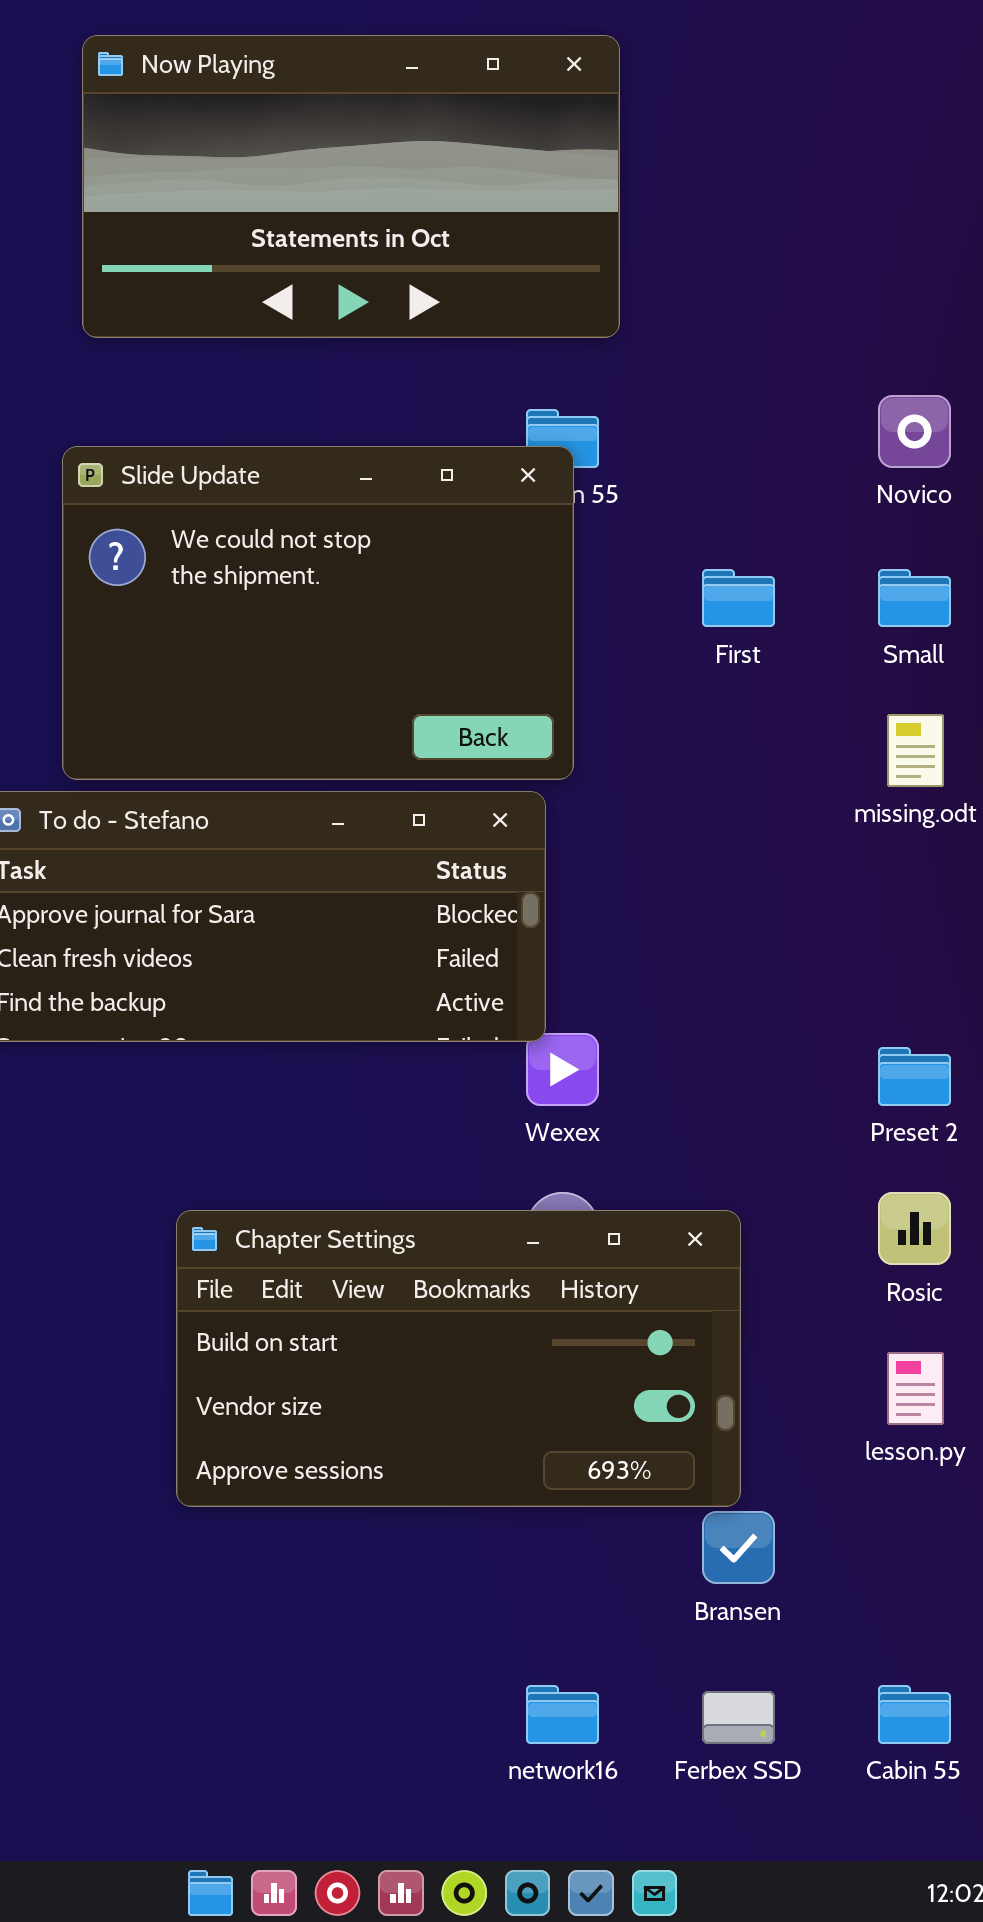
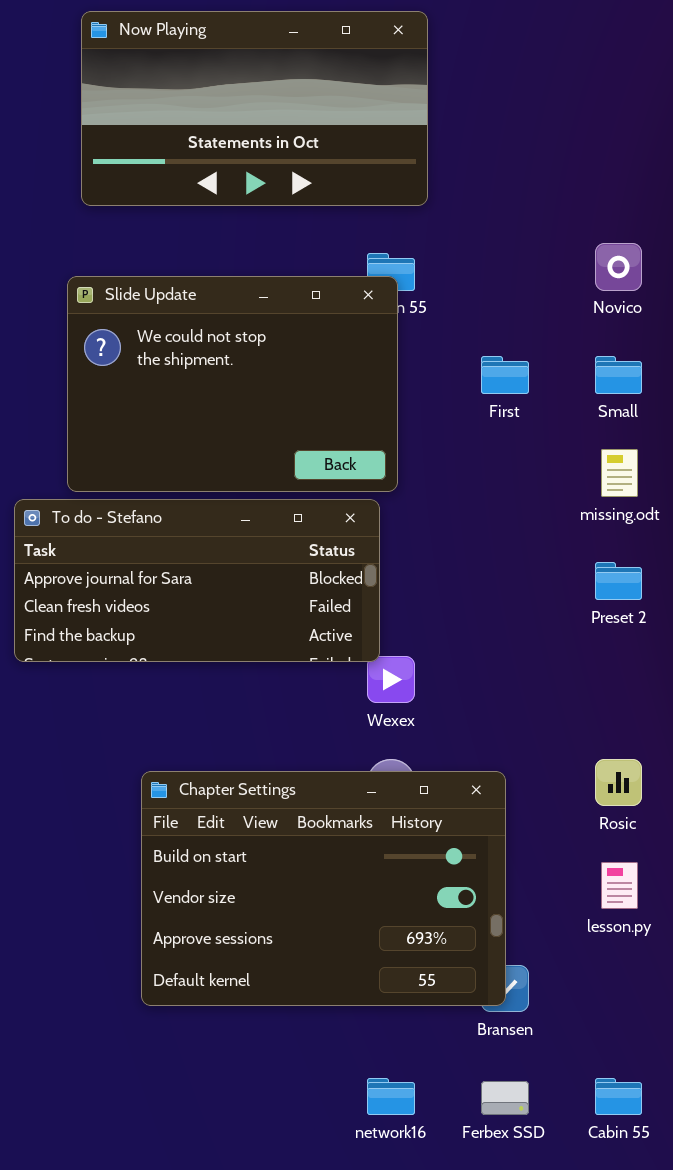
Preset 2: [878,1047,951,1106] -> [595,562,642,600], moved
Chapter Settings: [176,1210,741,1507] -> [141,771,506,1006], resized

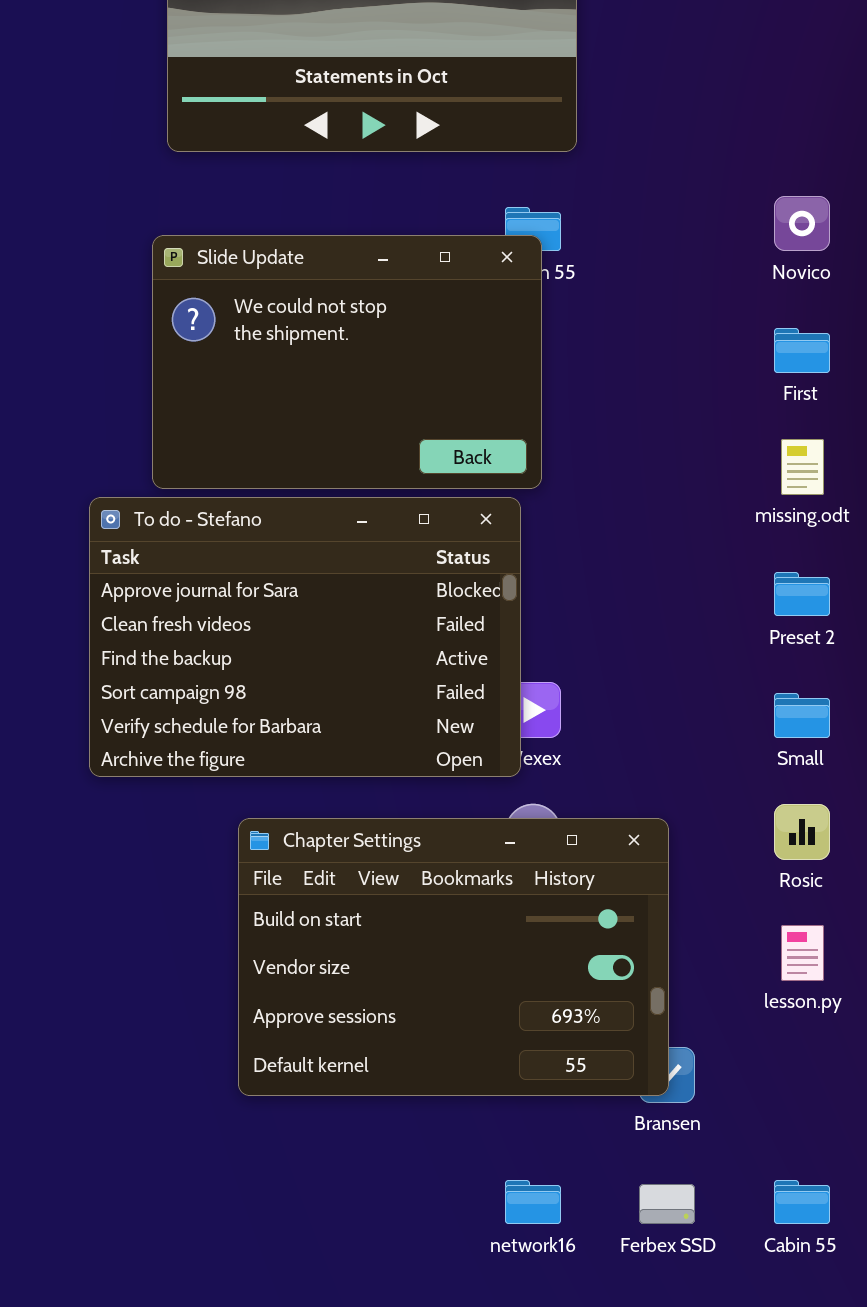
First: [481,356,529,394] -> [774,328,830,373], moved
Small: [595,356,642,394] -> [774,693,830,738], moved
To do - Stefano: [14,499,380,662] -> [89,497,521,777], resized

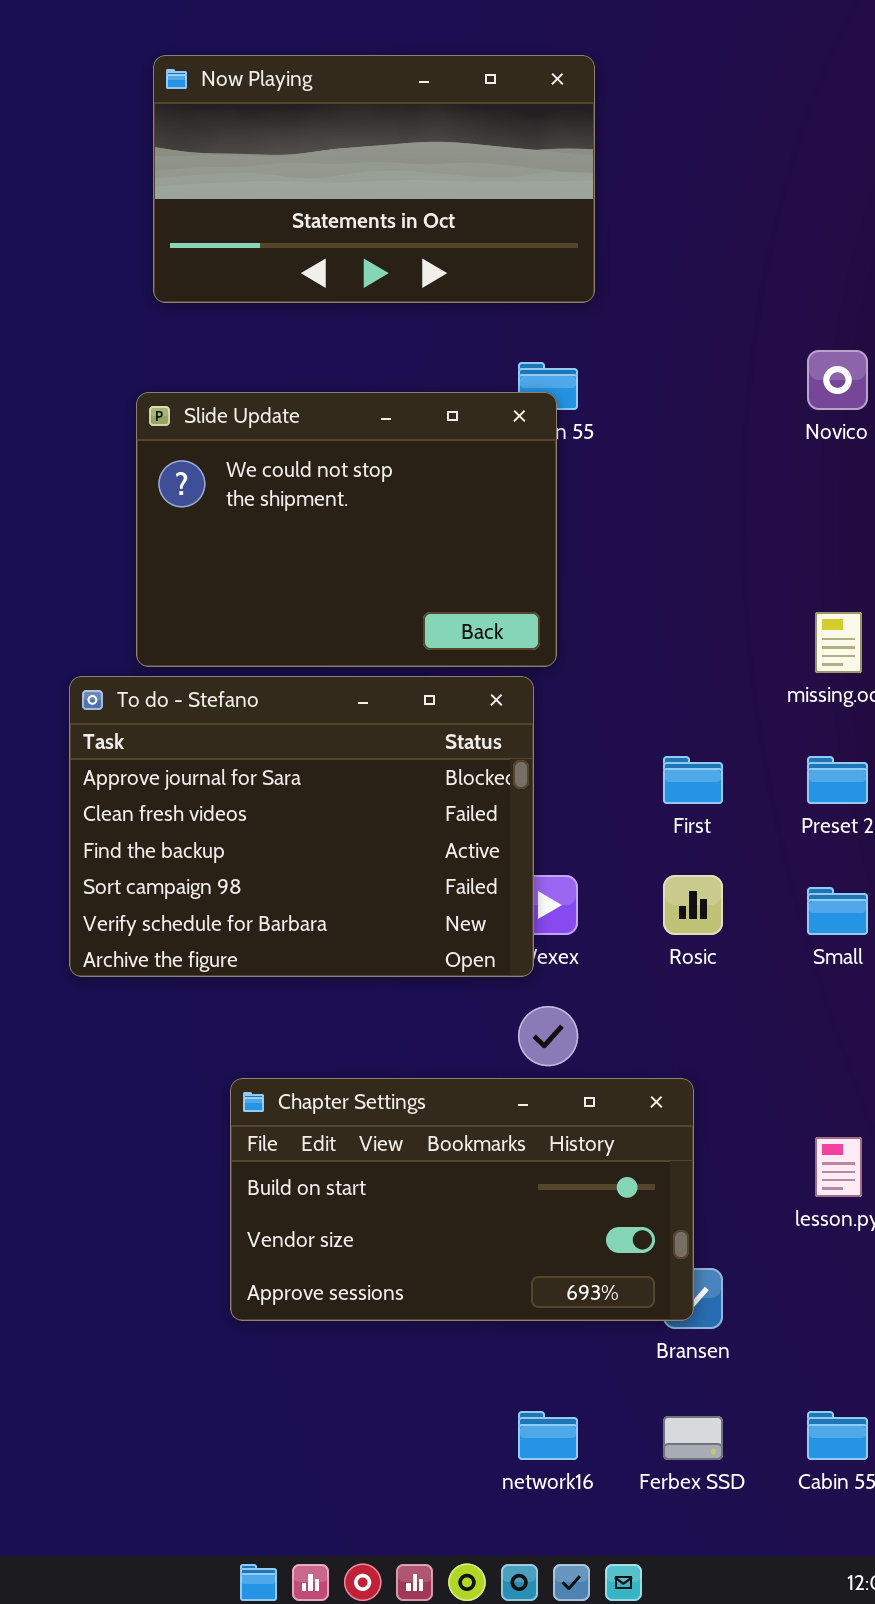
First: [774,328,830,373] -> [663,756,723,804], moved
Rosic: [774,804,830,860] -> [663,875,723,935], moved
Chapter Settings: [238,818,669,1096] -> [230,1078,694,1321], resized

